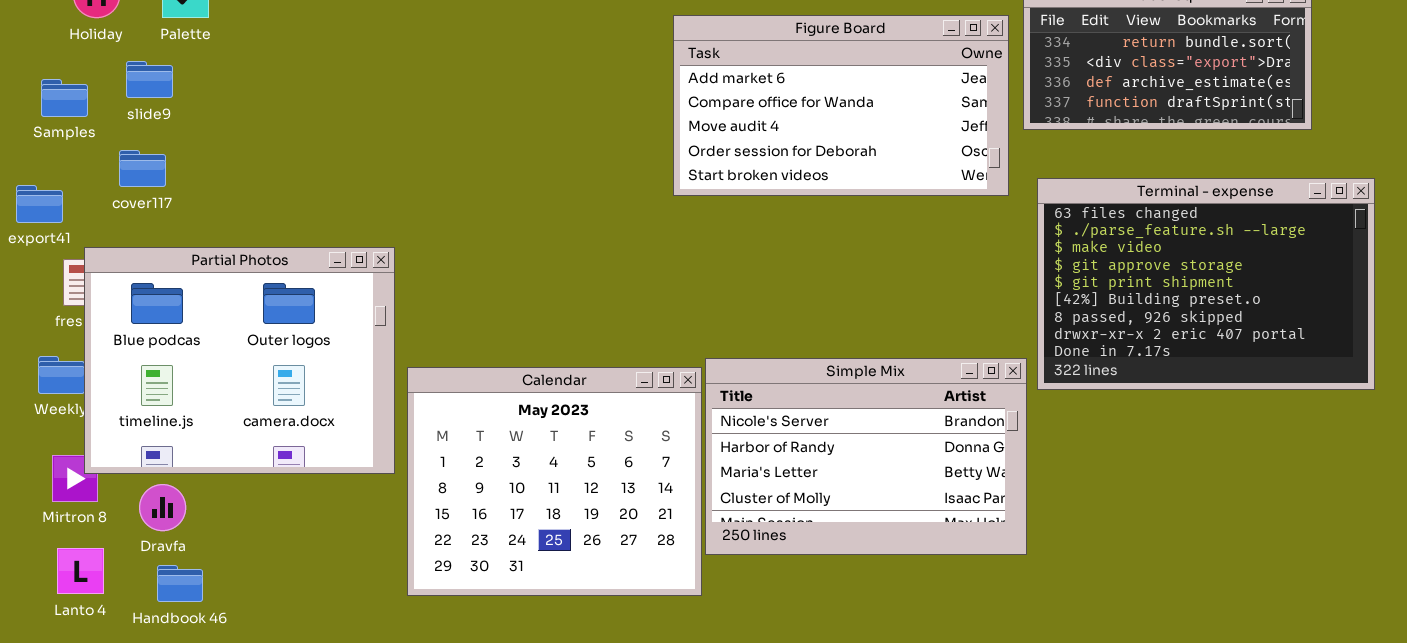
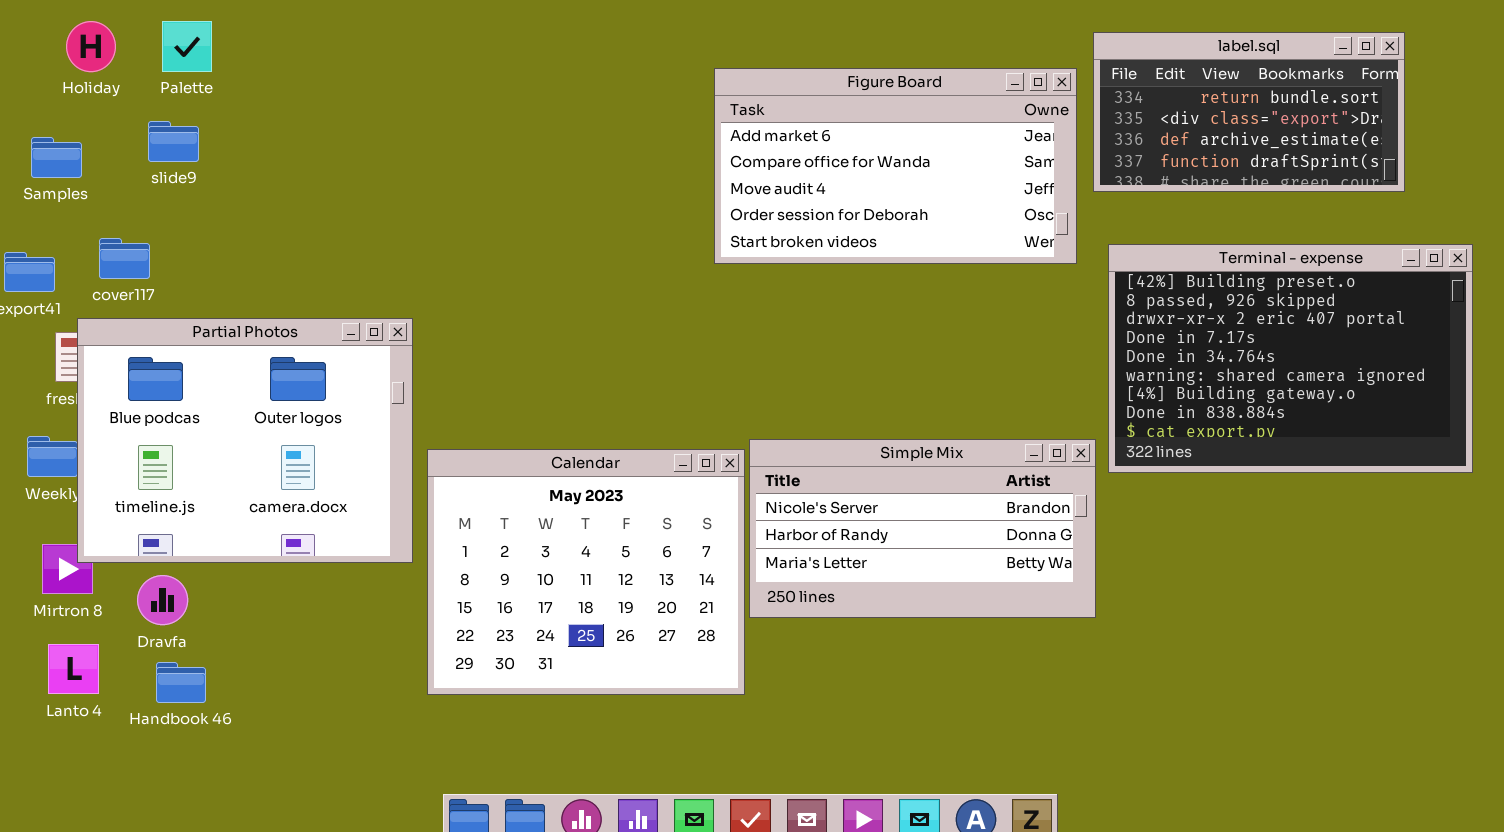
slide9: [126,61,173,98] -> [148,121,199,162], moved
cover117: [119,150,166,187] -> [99,238,150,279], moved
Terminal - expense: [1037,178,1375,390] -> [1108,244,1473,473], scrolled down 5 rows
Simple Mix: [705,358,1027,555] -> [749,439,1096,618], resized

